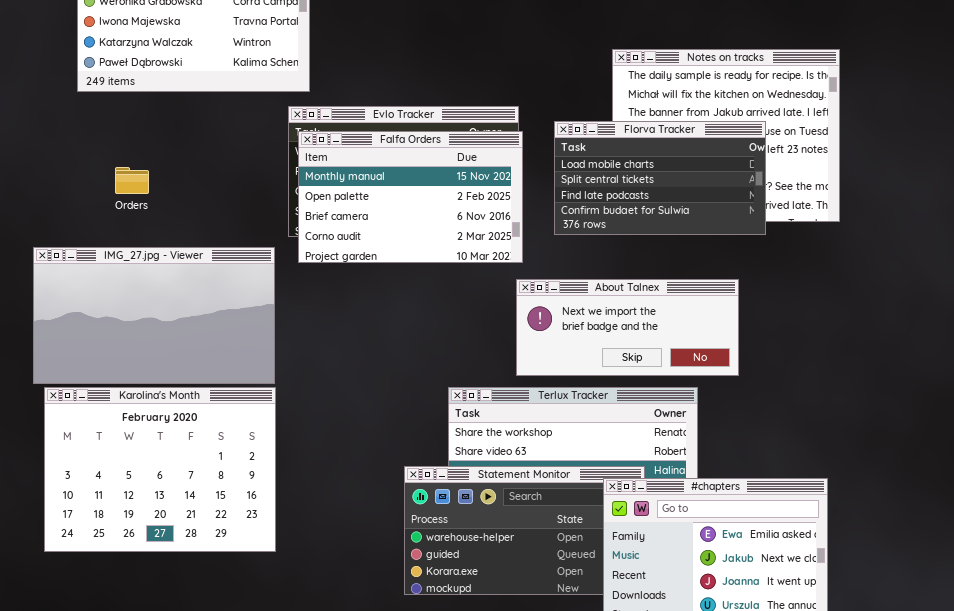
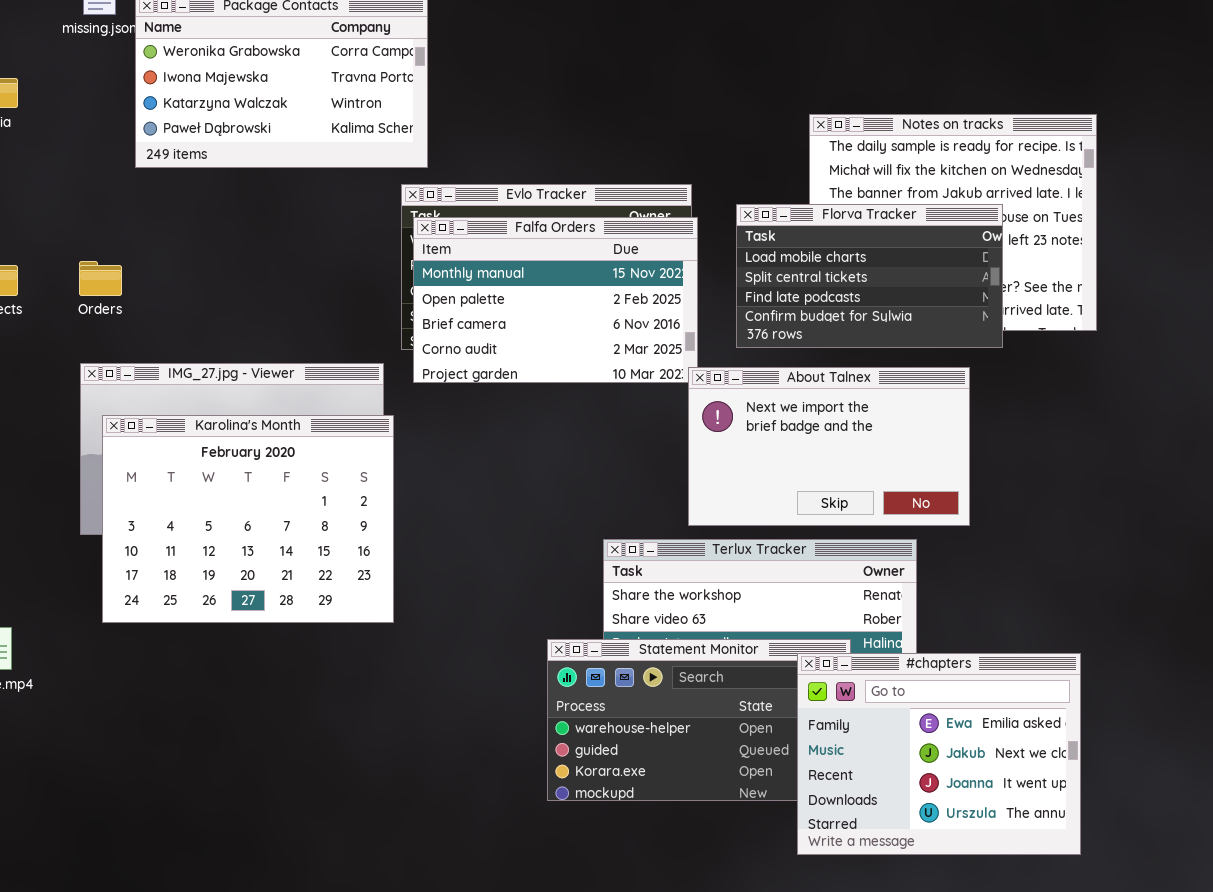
Orders: [115,167,149,194] -> [79,261,122,296], moved
About Talnex: [516,279,739,376] -> [688,367,970,526], resized
Karolina's Month: [44,387,276,552] -> [102,415,394,623], moved

